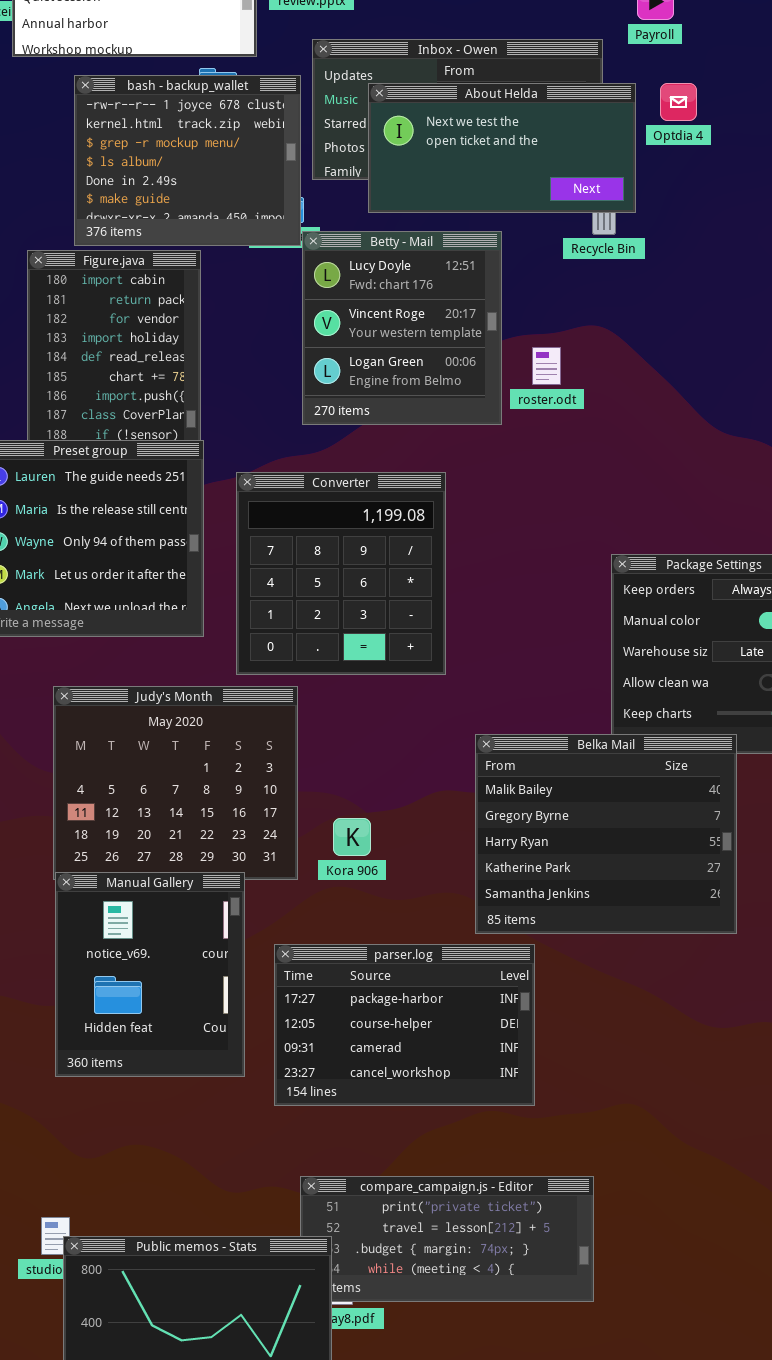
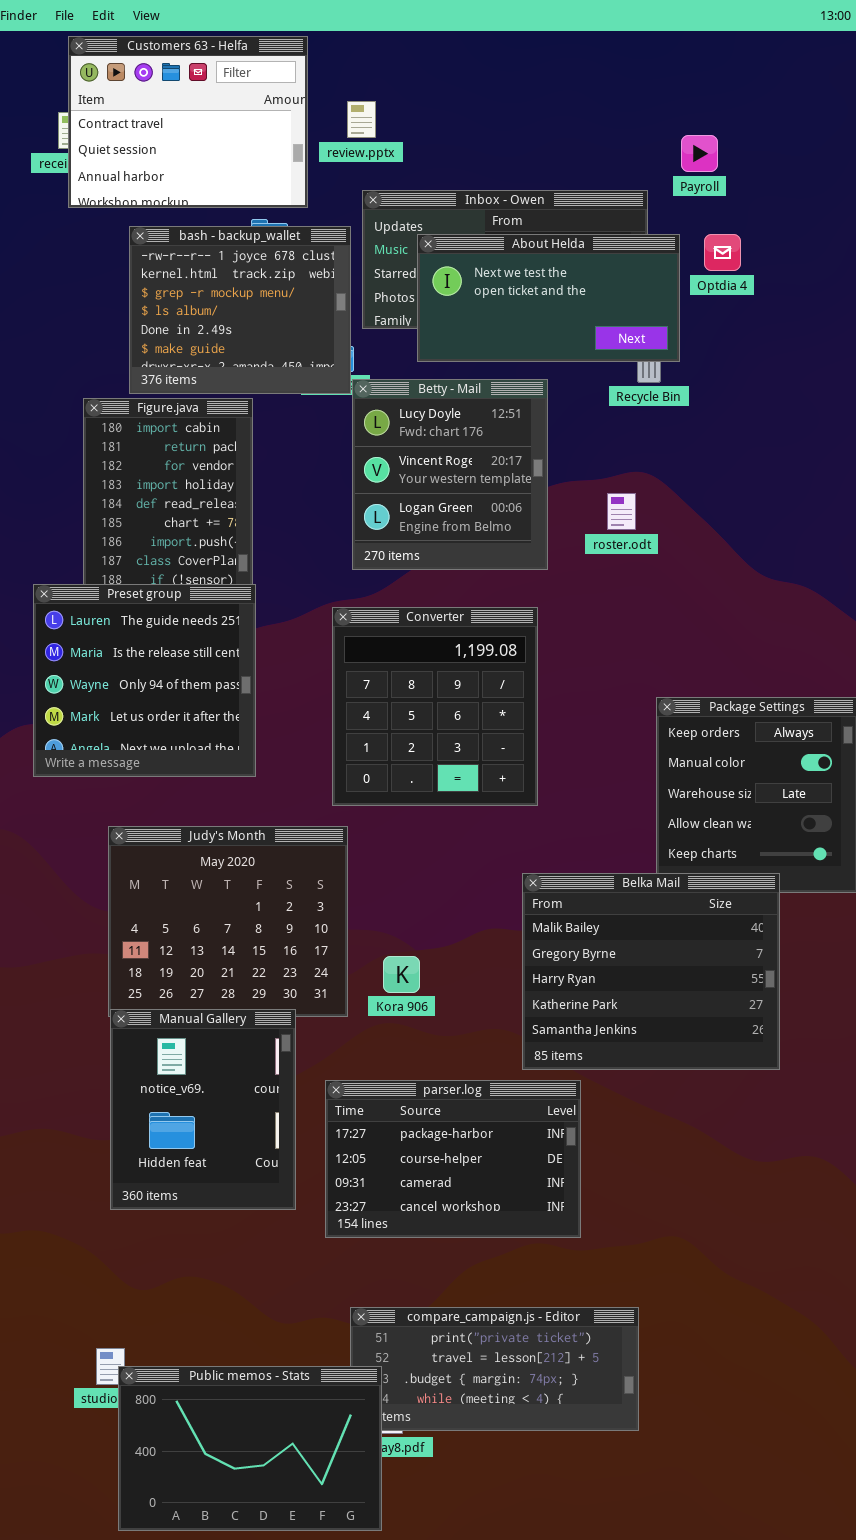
roster.odt: [532,347,561,385] -> [607,493,636,530], moved
Converter: [236,472,446,675] -> [332,607,538,806], moved

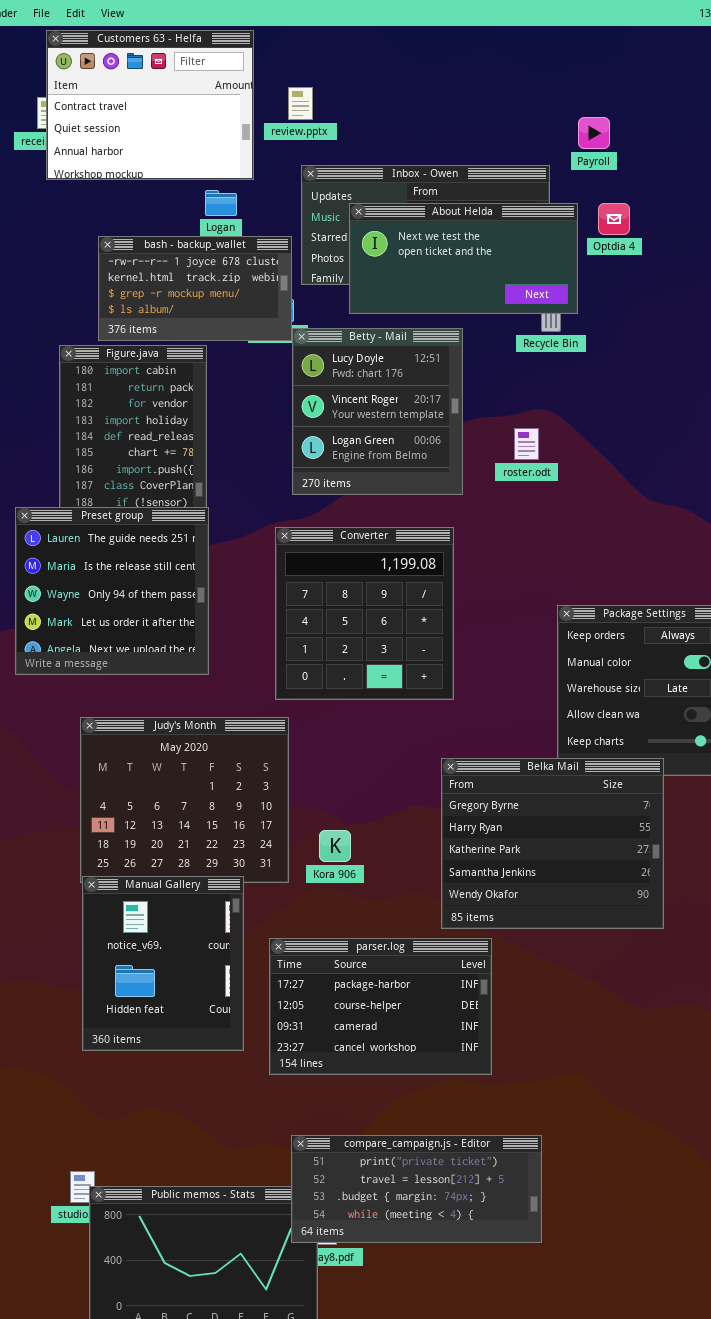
bash - backup_wallet: [129,226,351,394] -> [98,236,292,341], resized
Belka Mail: [522,873,780,1070] -> [441,758,664,929], scrolled down 1 row
compare_campaign.js - Editor: [350,1307,639,1431] -> [291,1135,542,1243], raised

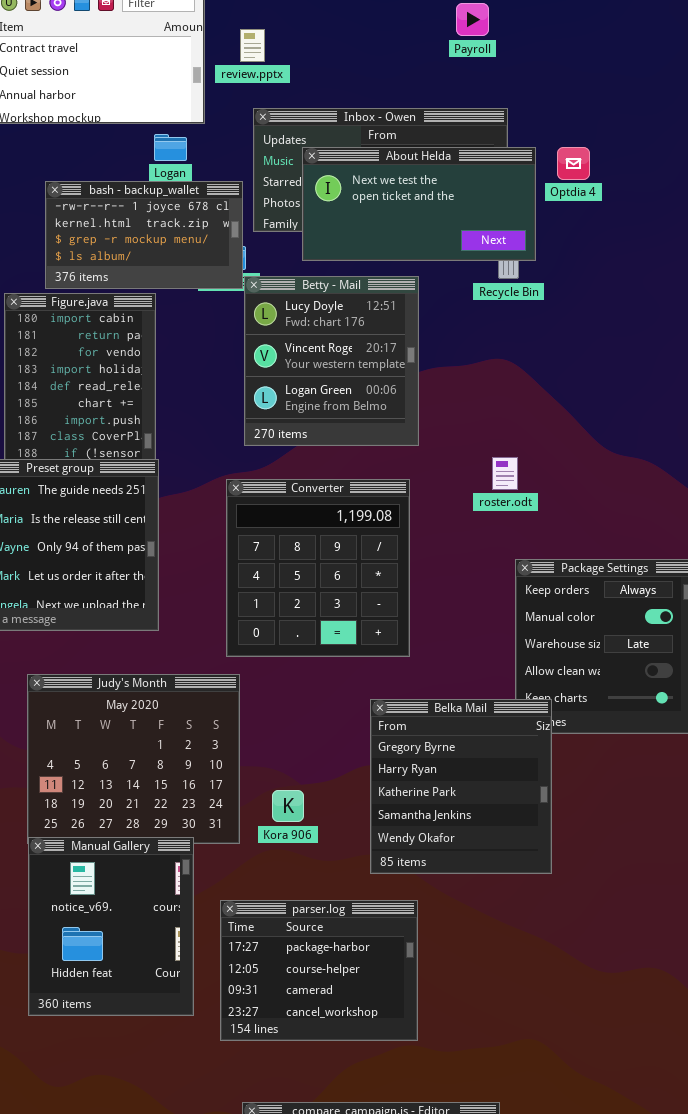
Payroll: [578,117,610,149] -> [456,3,489,36], moved
roster.odt: [514,428,539,460] -> [492,457,518,490], moved
Belka Mail: [441,758,664,929] -> [370,699,552,874], moved, resized
parser.log: [269,938,492,1075] -> [220,900,418,1041], resized

